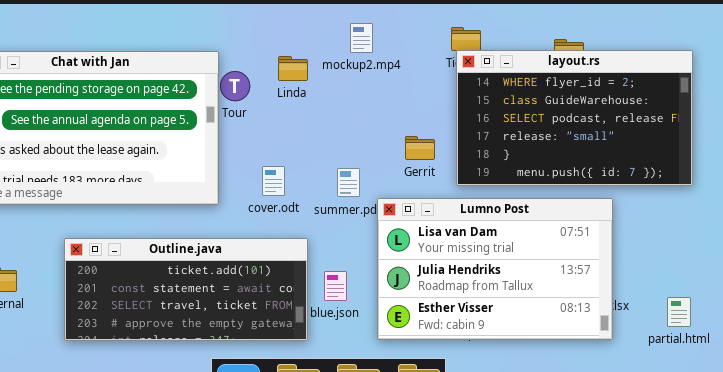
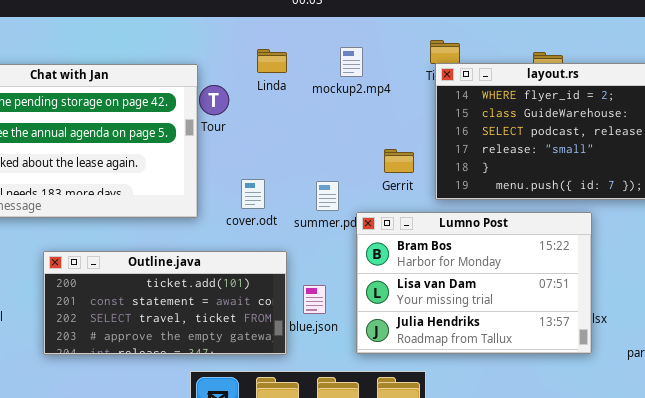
mockup2.mp4: [350,23,373,53] -> [340,47,363,77], moved
Linda: [278,56,308,81] -> [257,49,287,73], moved
Lumno Post: [377,198,613,340] -> [356,212,592,354], scrolled up 1 row

